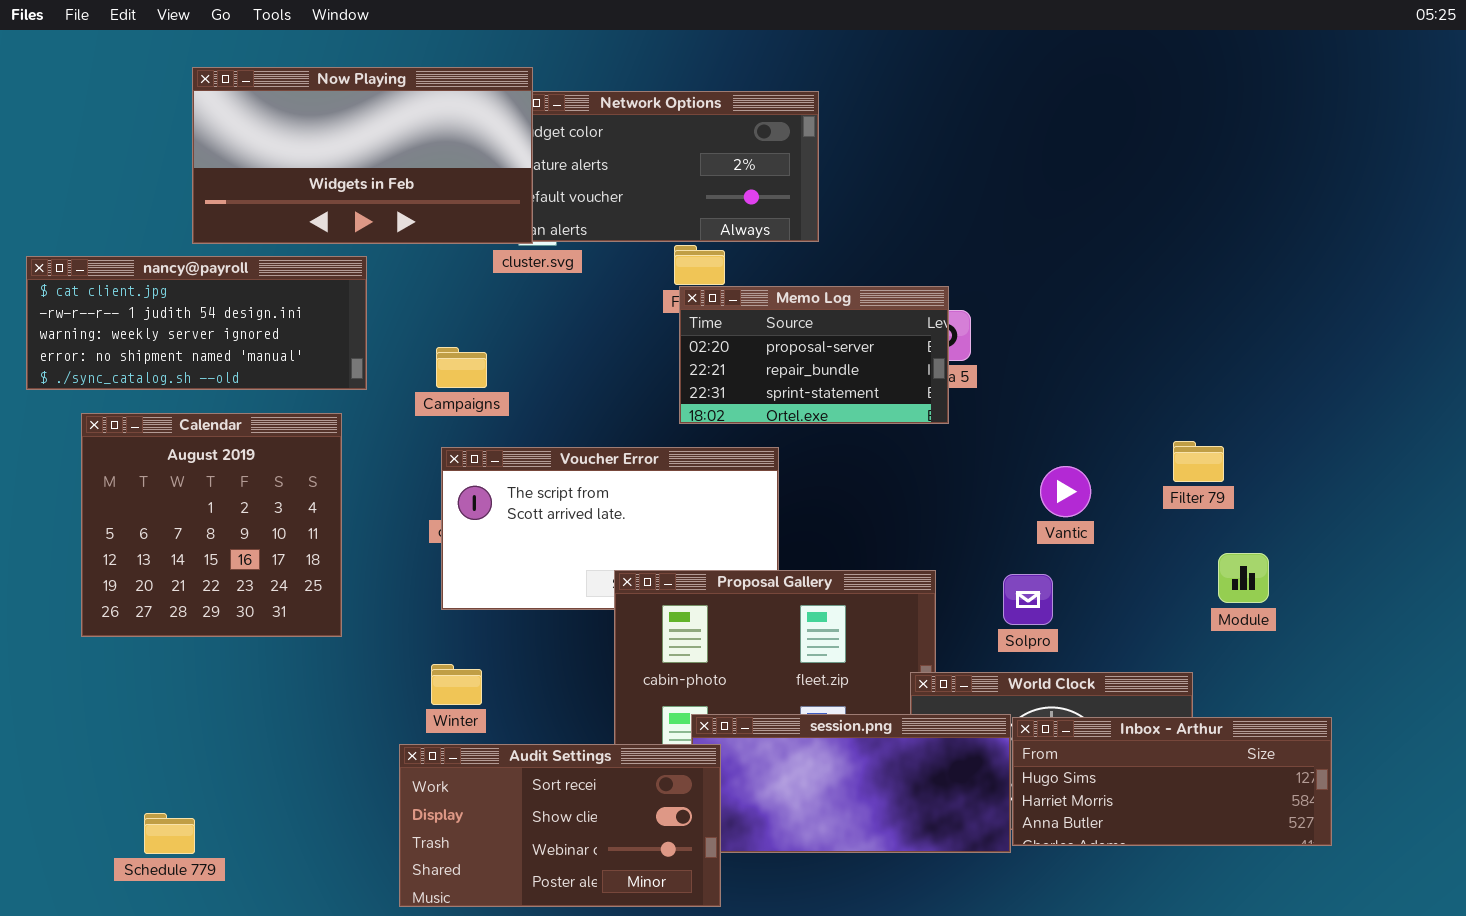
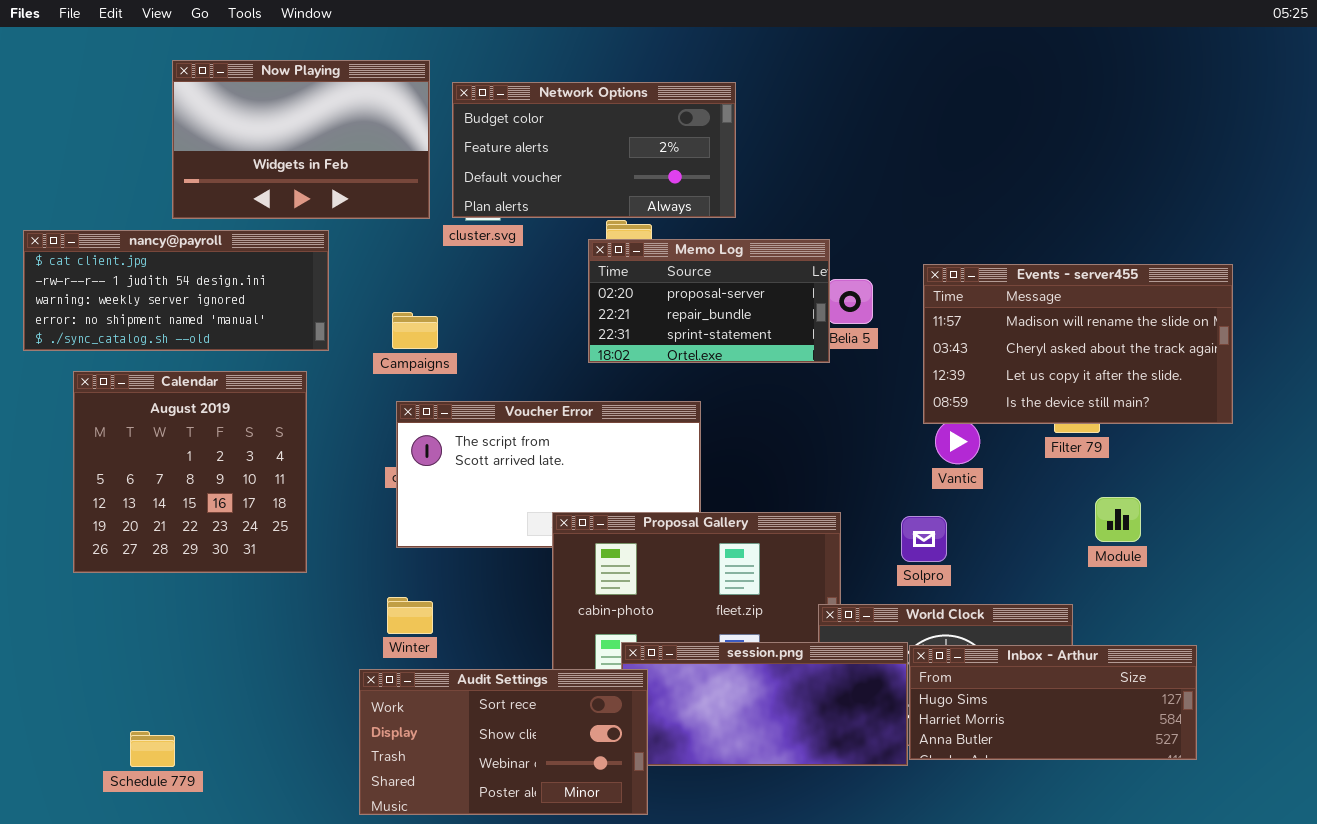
Now Playing: [192,67,533,244] -> [172,60,430,219], resized
Memo Log: [679,286,949,424] -> [588,239,830,363], moved
Events - server455: none -> [923,264,1233,424], opened

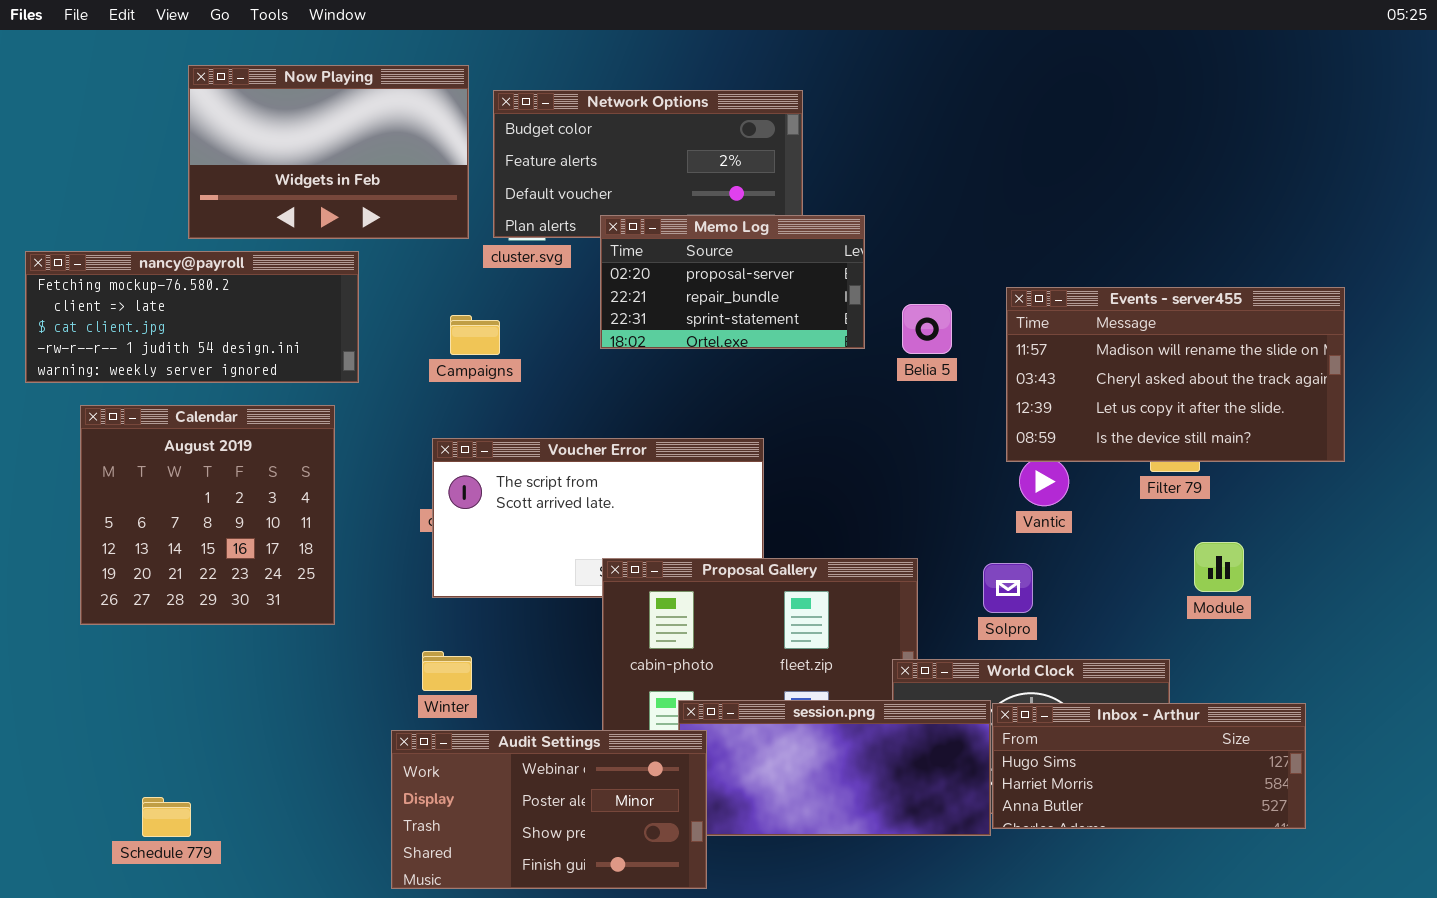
nancy@payroll: [23,230,329,351] -> [25,251,359,383], scrolled up 2 rows
Memo Log: [588,239,830,363] -> [600,215,865,349], moved
Campaigns: [392,312,438,349] -> [450,315,500,355], moved
Audit Settings: [359,669,648,815] -> [391,730,707,889], scrolled down 2 rows

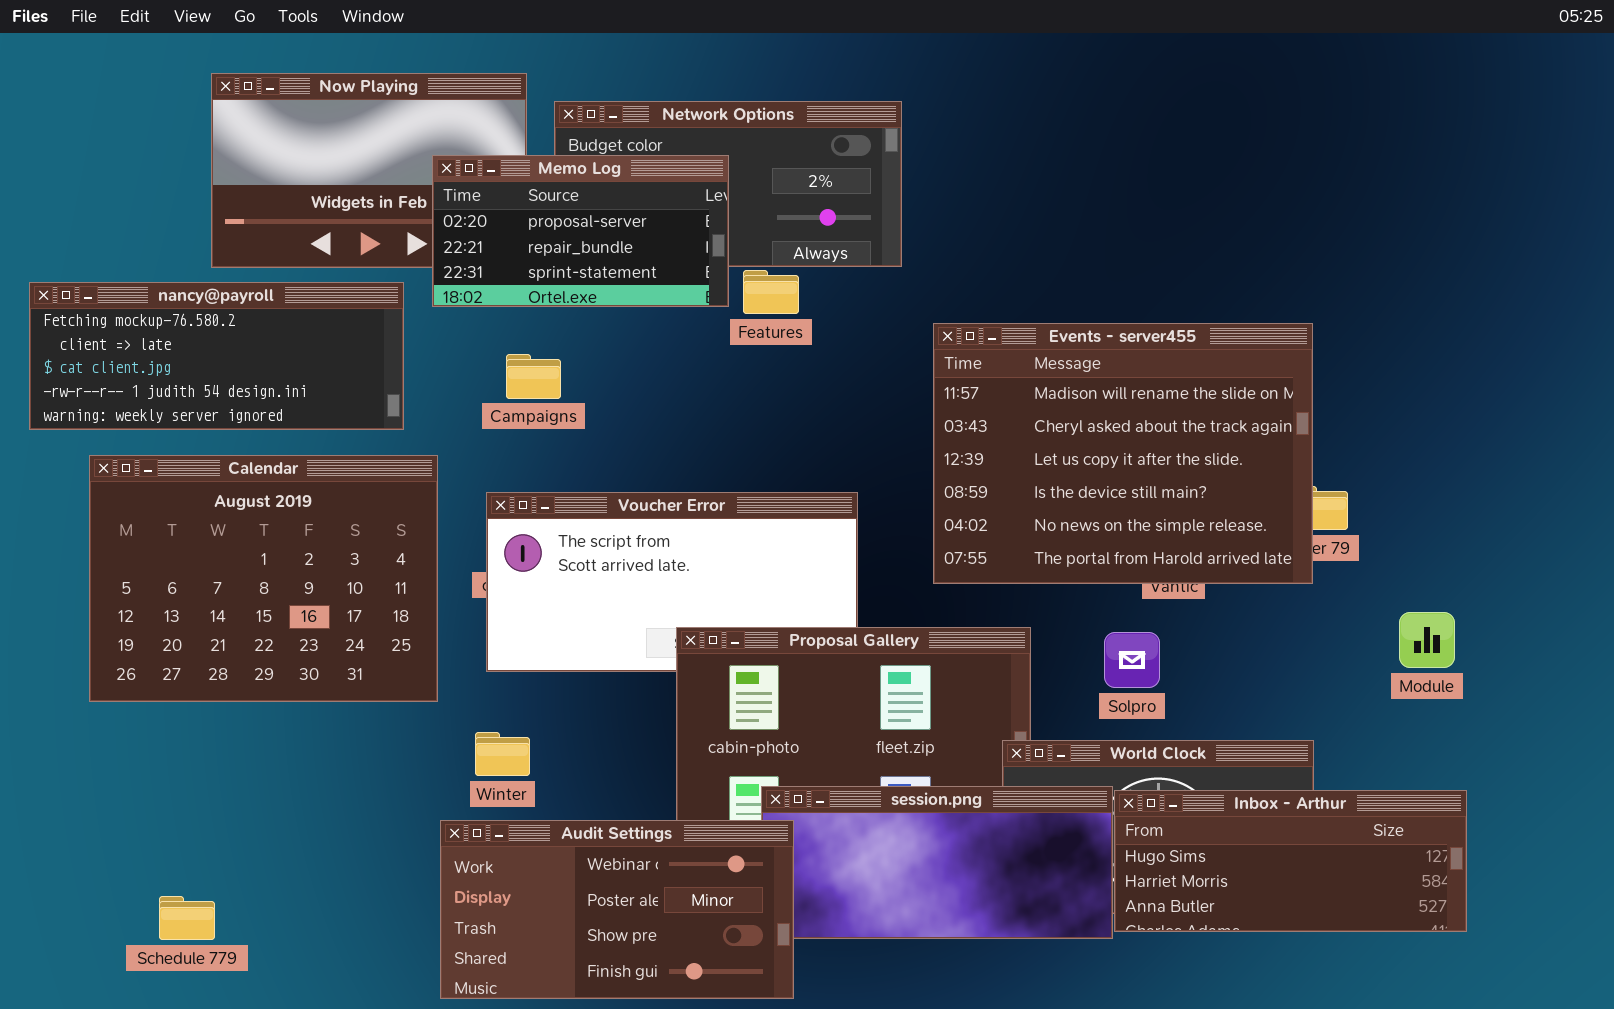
Memo Log: [600,215,865,349] -> [432,155,729,307], moved
Events - server455: [1006,287,1345,462] -> [933,323,1313,584], moved, resized
Calendar: [80,405,335,625] -> [89,455,438,702], resized
Module: [1194,542,1244,592] -> [1399,612,1455,668], moved

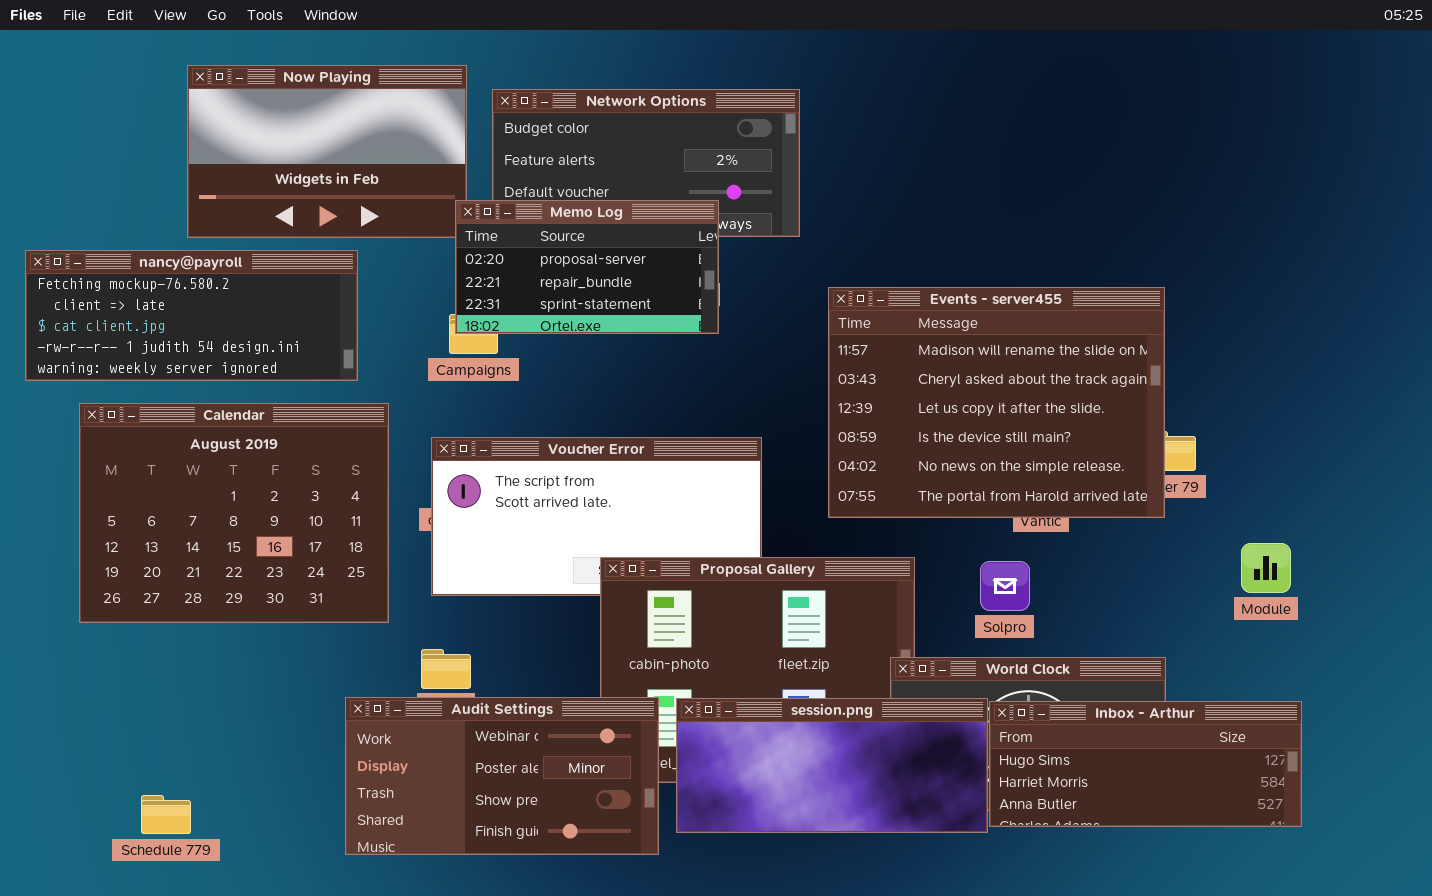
Memo Log: [432,155,729,307] -> [455,200,719,334], moved
Audit Settings: [440,820,794,999] -> [345,697,659,855], moved

